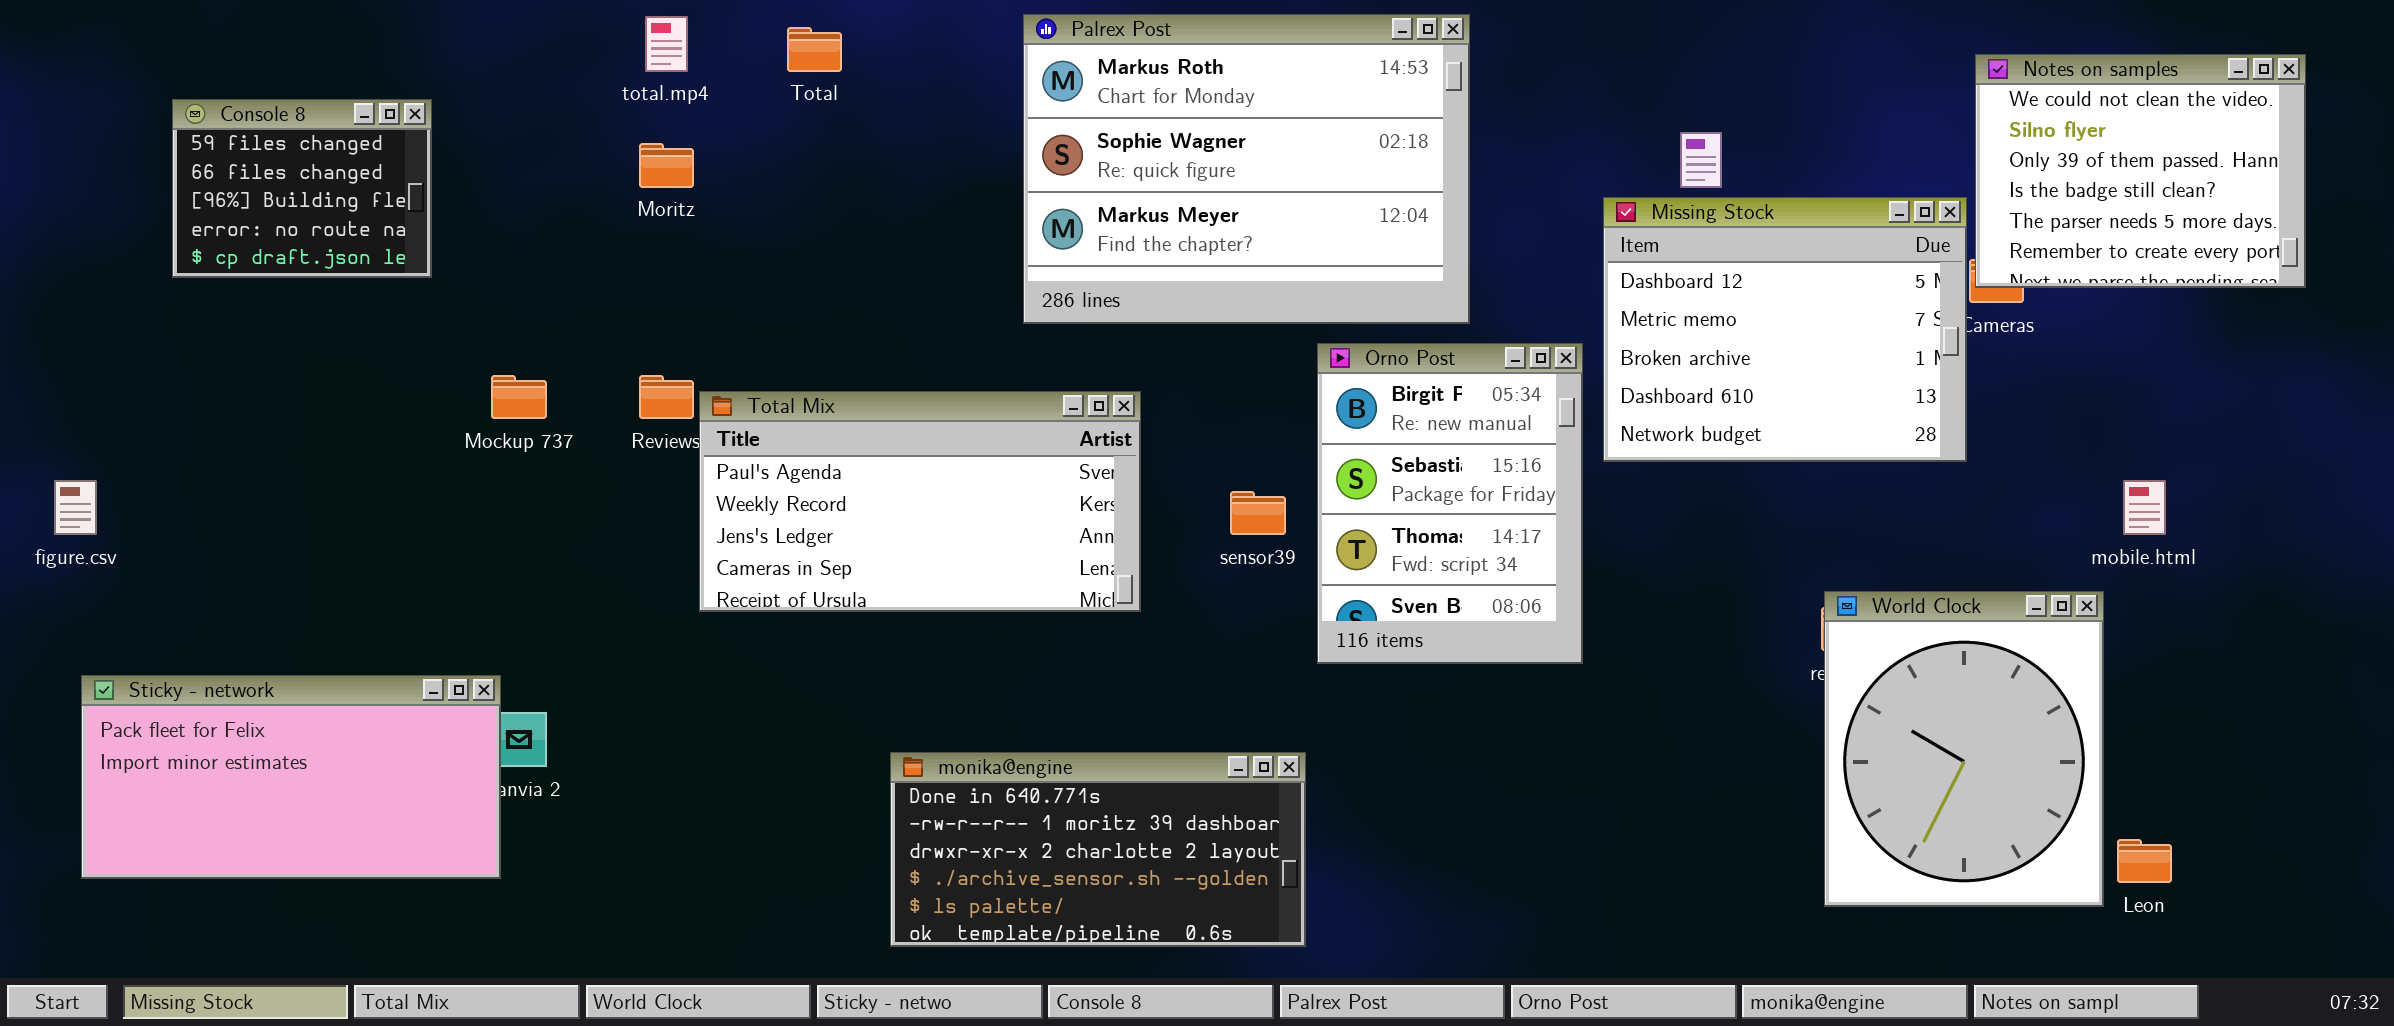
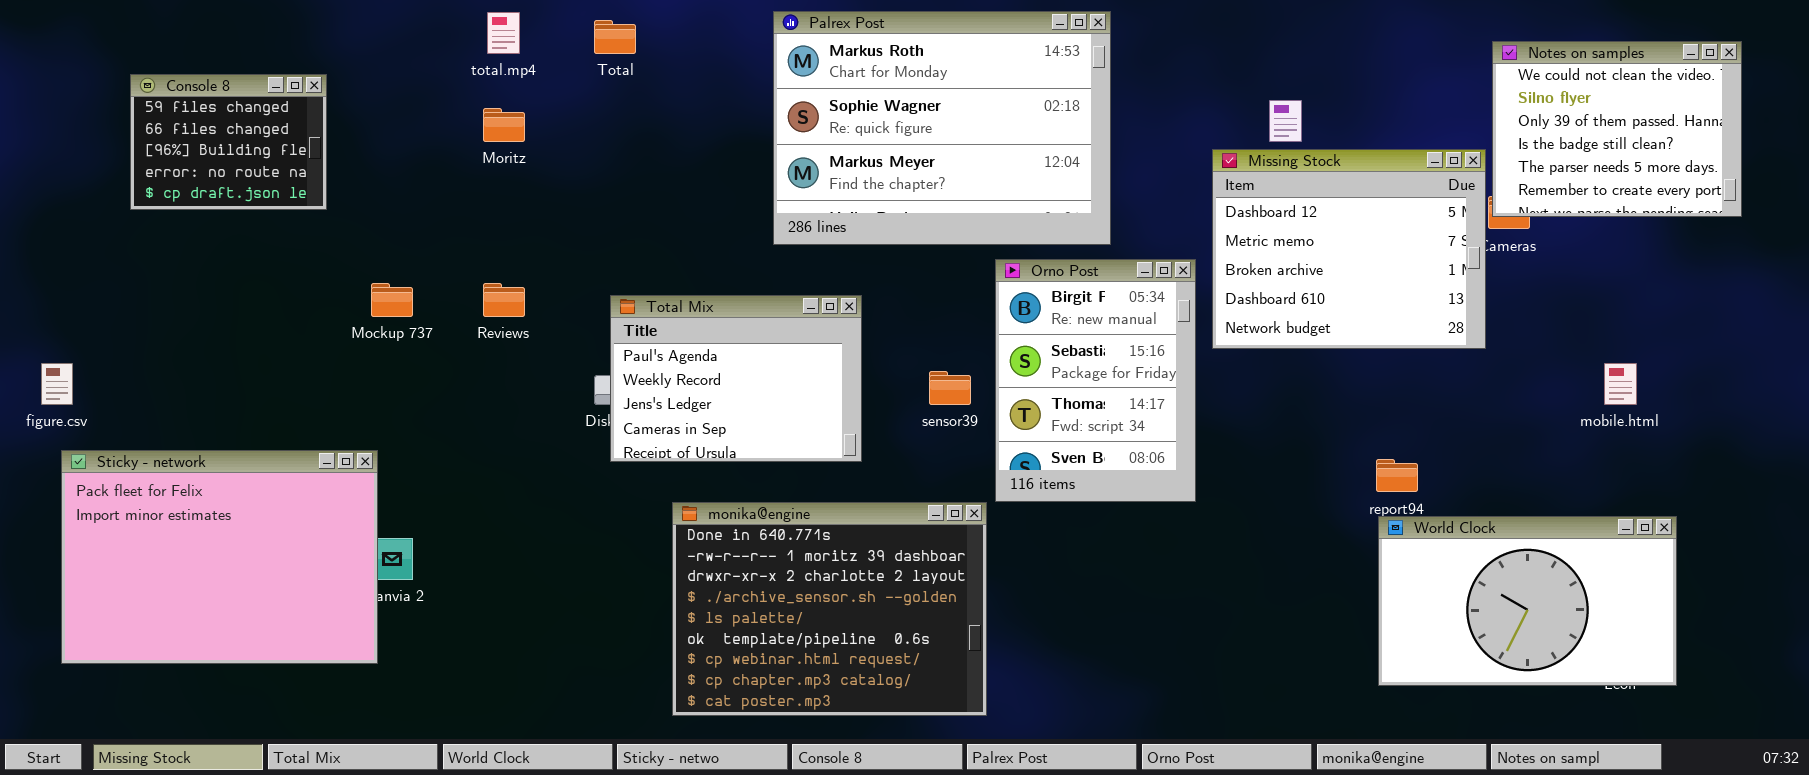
Total Mix: [699,391,1141,612] -> [610,295,862,462], resized
World Clock: [1824,591,2104,907] -> [1378,516,1677,686], resized
Sticky - network: [81,675,501,879] -> [61,450,378,664], resized
monika@engine: [890,752,1306,947] -> [672,502,987,716], resized

